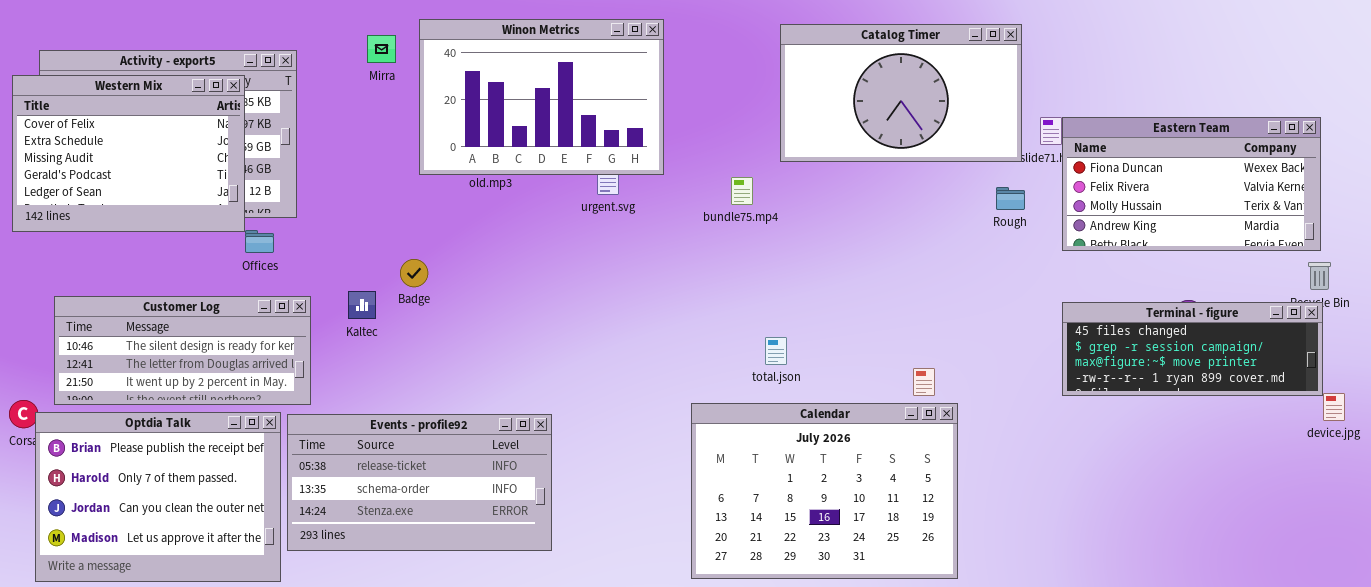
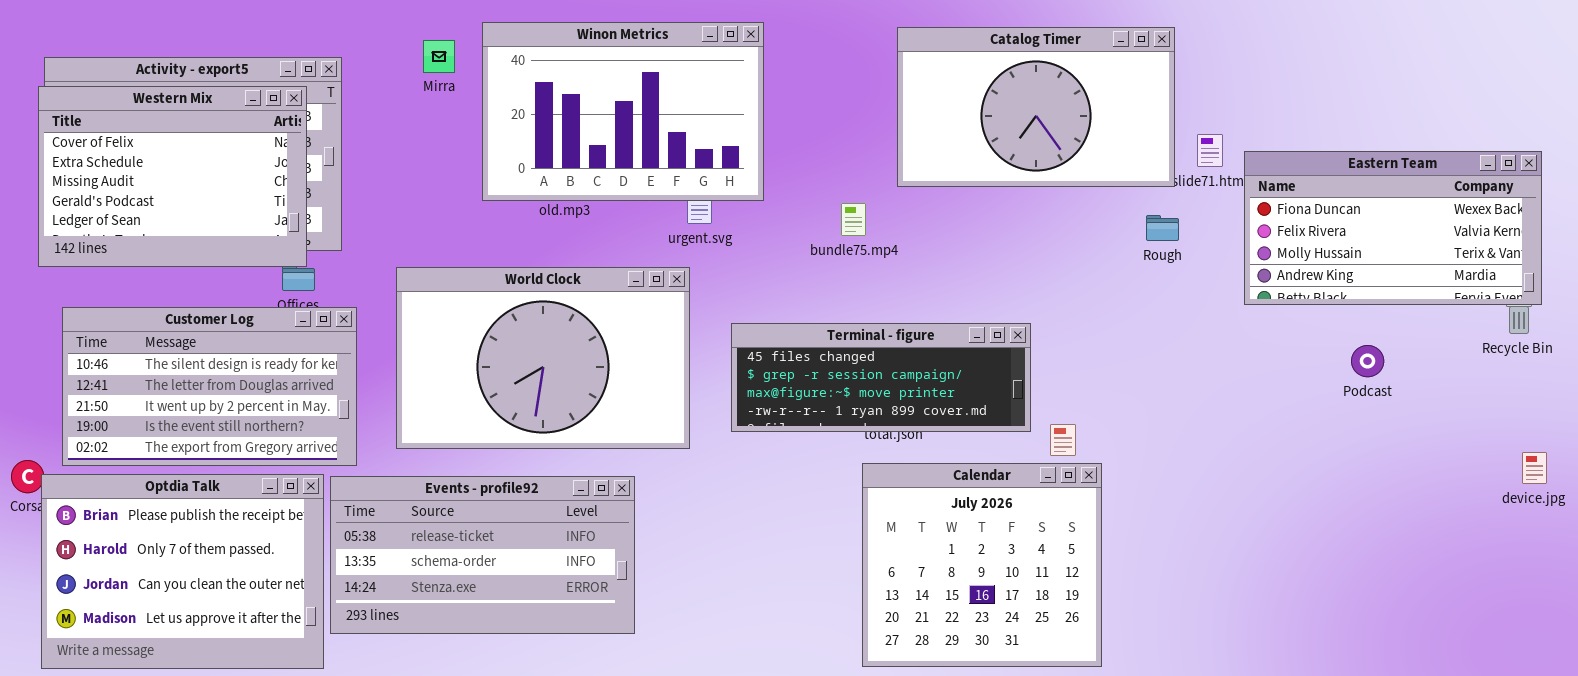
Western Mix: [12,75,245,232] -> [38,86,307,267], moved
Eastern Team: [1062,117,1321,251] -> [1244,151,1542,305], moved
World Clock: none -> [396,267,690,449], opened
Customer Log: [54,296,311,405] -> [62,307,357,466], resized
Terminal - figure: [1062,302,1323,396] -> [731,323,1031,432], moved
Calendar: [691,403,958,579] -> [862,463,1102,667], resized

